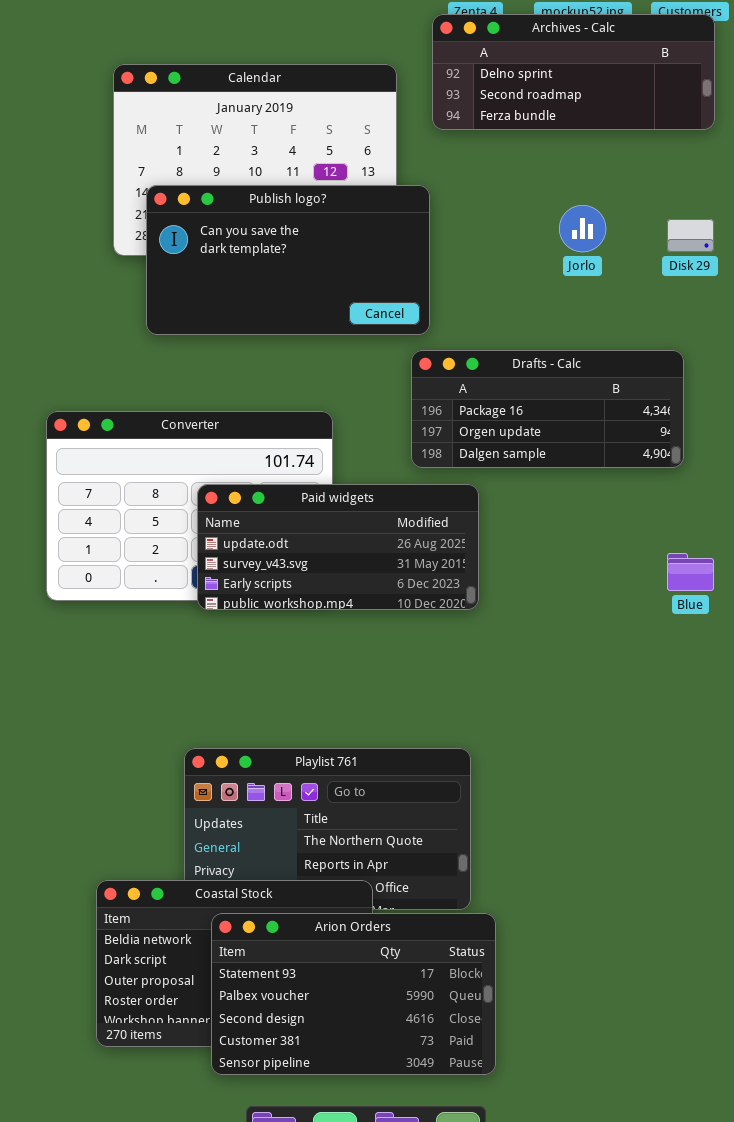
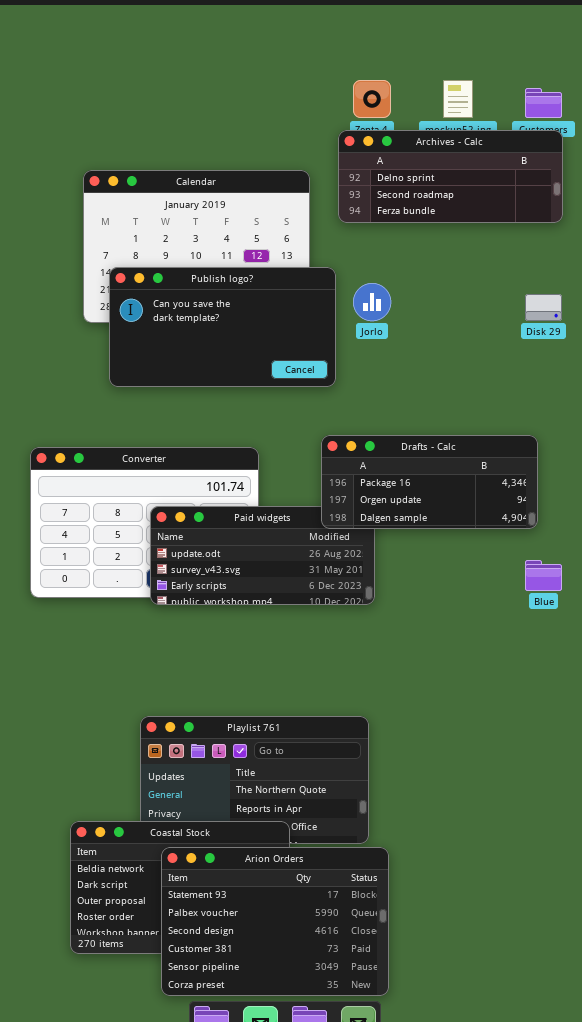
Jorlo: [559,205,606,252] -> [353,283,391,321], moved
Drafts - Calc: [411,350,684,468] -> [321,435,538,529], moved
Arion Orders: [211,913,496,1075] -> [161,847,389,996], resized

